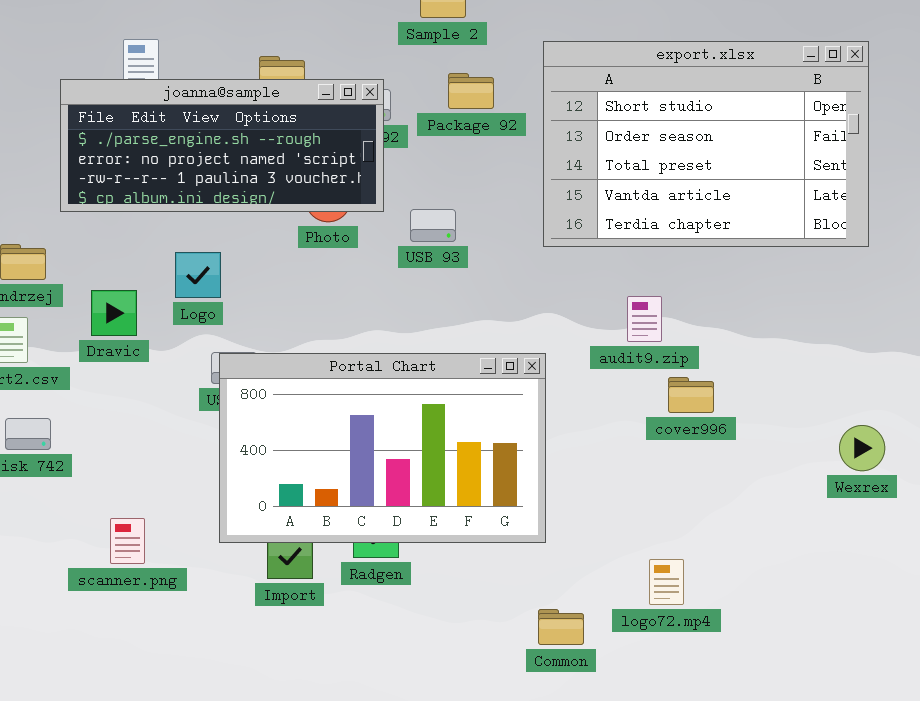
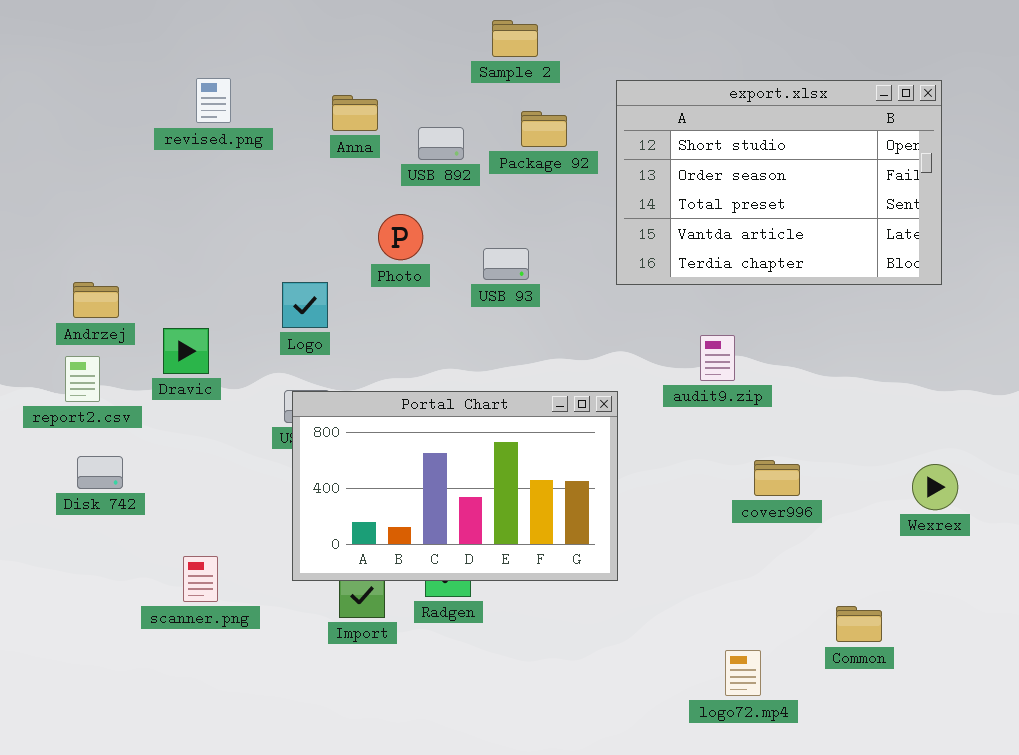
joanna@sample: [60,79,384,212] -> none, closed
Logo: [175,252,221,298] -> [282,282,328,328], moved
cover996: [668,377,714,413] -> [754,460,800,496], moved
logo72.mp4: [649,559,684,605] -> [725,650,761,696], moved
Common: [538,609,584,645] -> [836,606,882,642], moved

